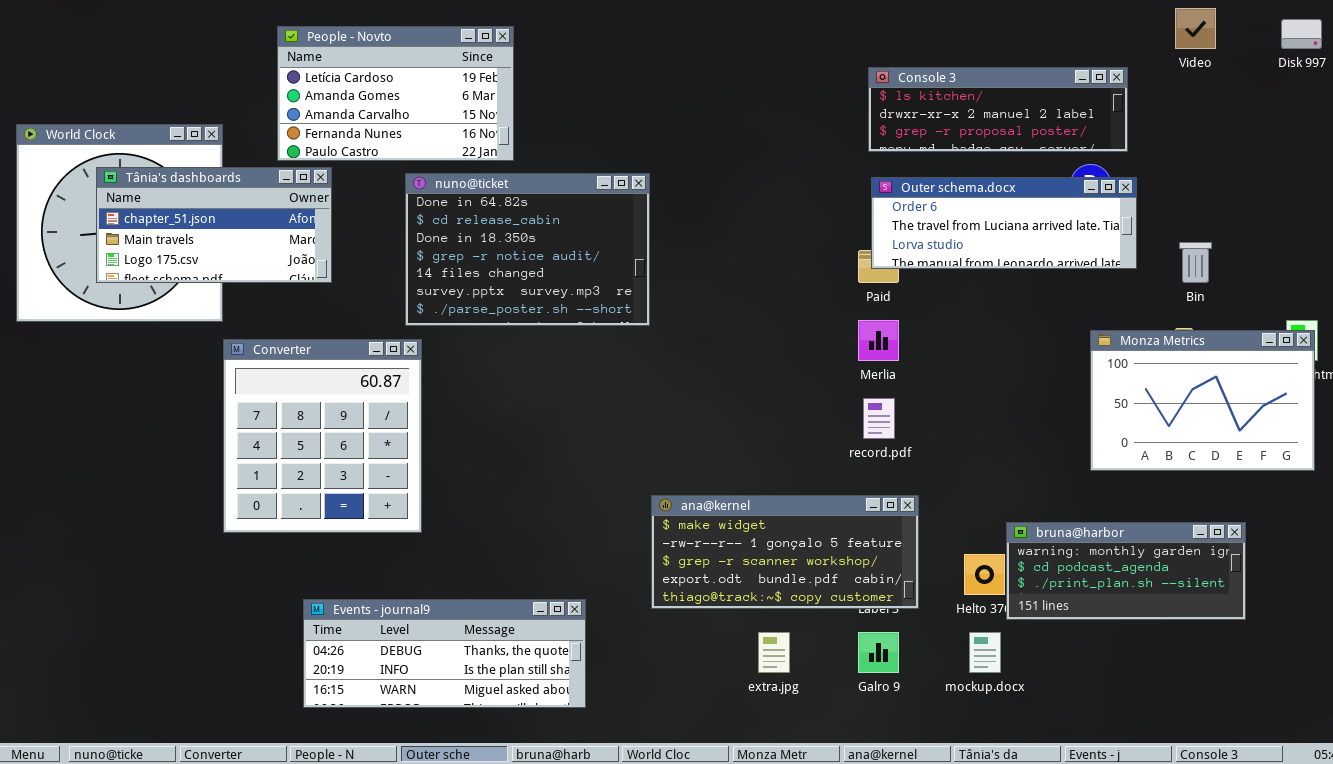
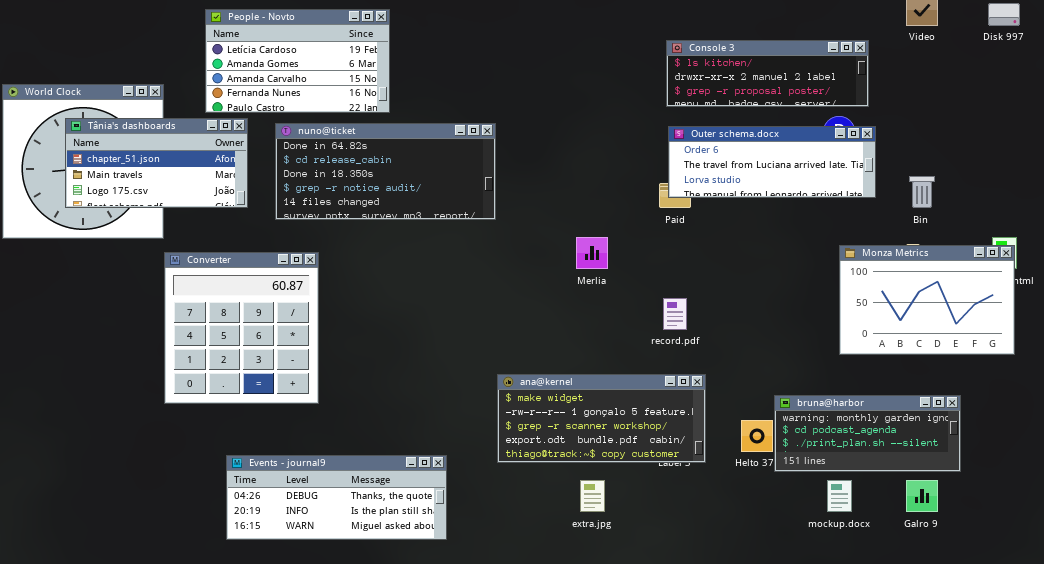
nuno@ticket: [405,173,650,326] -> [275,123,496,220], resized
Merlia: [858,320,899,361] -> [576,237,608,269], moved
Galro 9: [858,632,899,673] -> [906,480,938,512], moved
mockup.docx: [969,632,1001,673] -> [827,480,852,512], moved

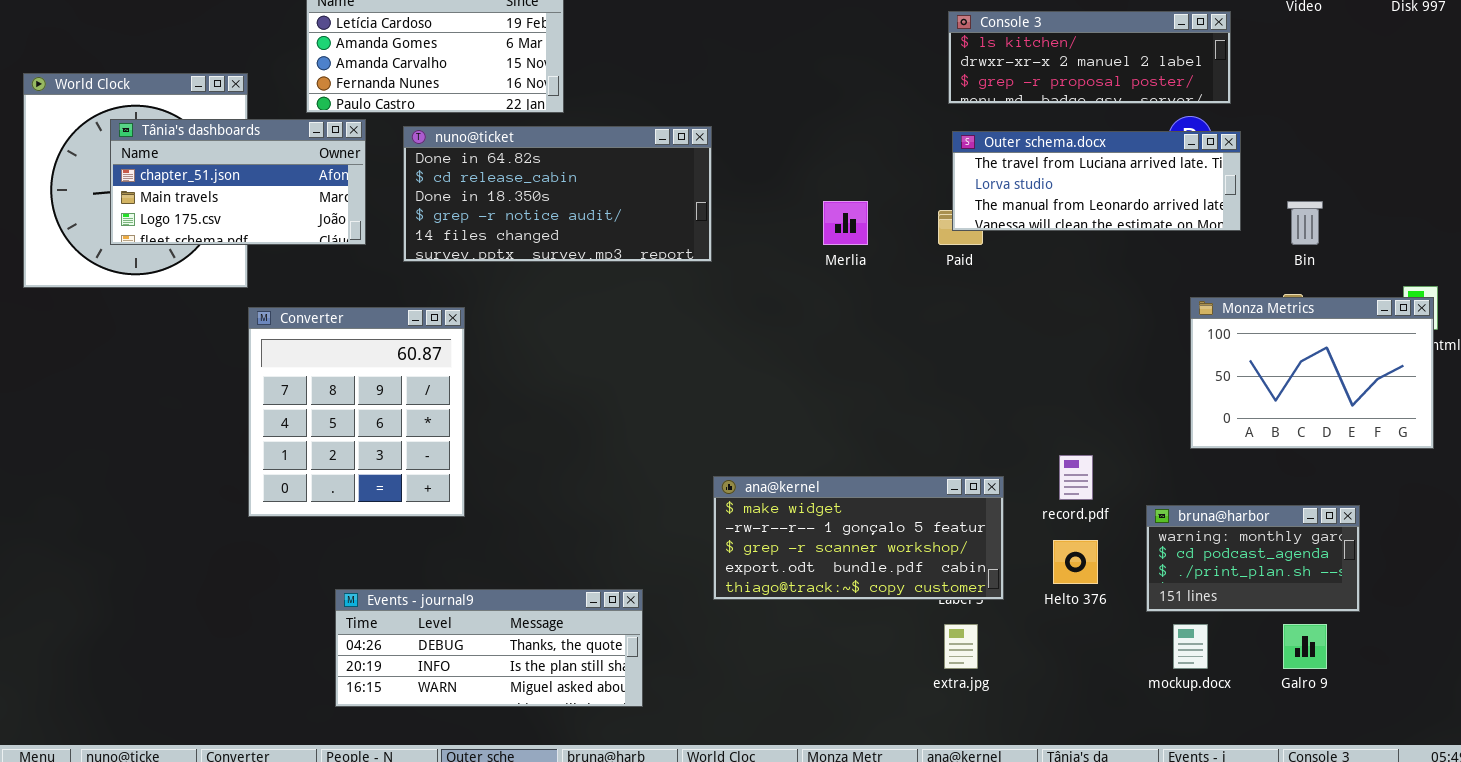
Outer schema.docx: [668,126,876,198] -> [952,131,1241,231], scrolled down 1 row
Merlia: [576,237,608,269] -> [823,201,868,245], moved
record.pdf: [663,298,687,330] -> [1059,455,1093,500], moved
bruna@harbor: [774,395,961,472] -> [1146,505,1360,612], resized
extra.jpg: [580,480,605,512] -> [944,624,978,669], moved

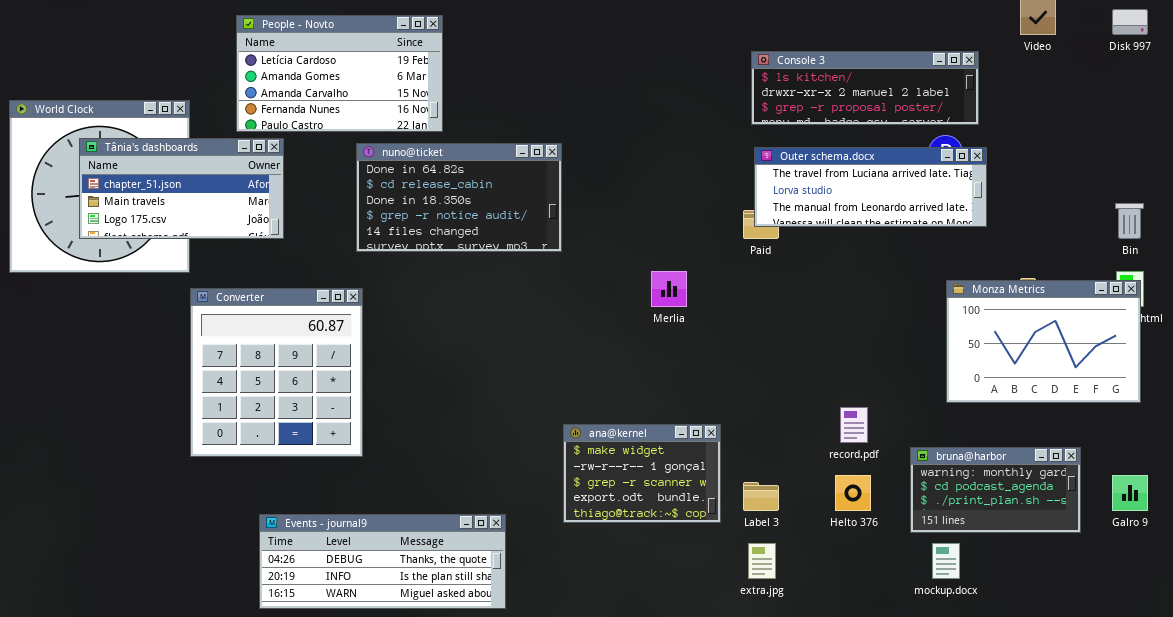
nuno@ticket: [403,126,712,262] -> [356,143,562,252], resized
Merlia: [823,201,868,245] -> [651,271,687,307], moved
Bin: [1287,201,1323,245] -> [1115,203,1144,239], moved
ana@kernel: [713,476,1004,600] -> [563,424,721,523], resized
Galro 9: [1283,624,1327,669] -> [1112,475,1148,511], moved

